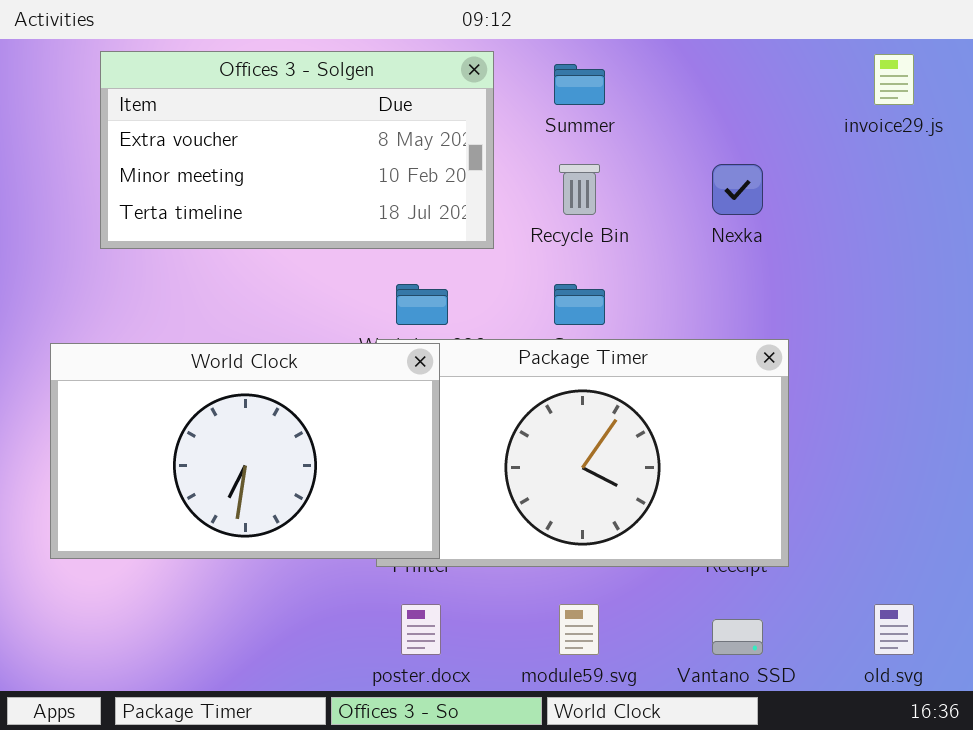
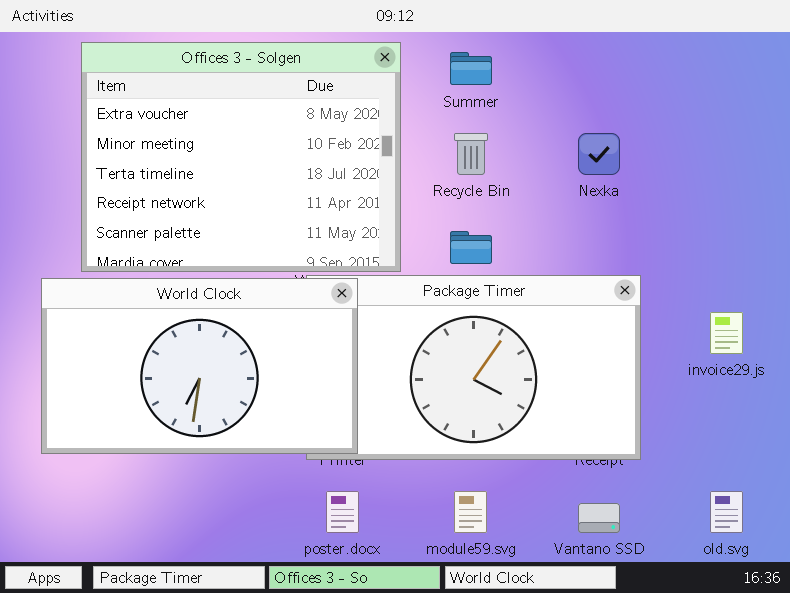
Offices 3 - Solgen: [100,51,494,249] -> [81,42,401,272], resized
invoice29.js: [874,54,914,105] -> [710,312,743,354], moved

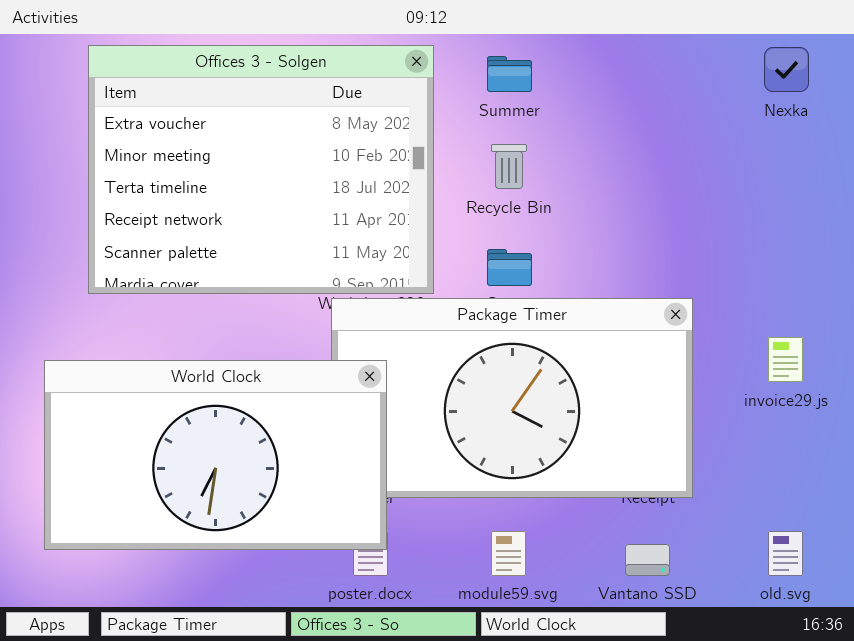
Nexka: [578,133,620,175] -> [764,47,809,92], moved
World Clock: [41,278,358,454] -> [44,360,387,550], moved

